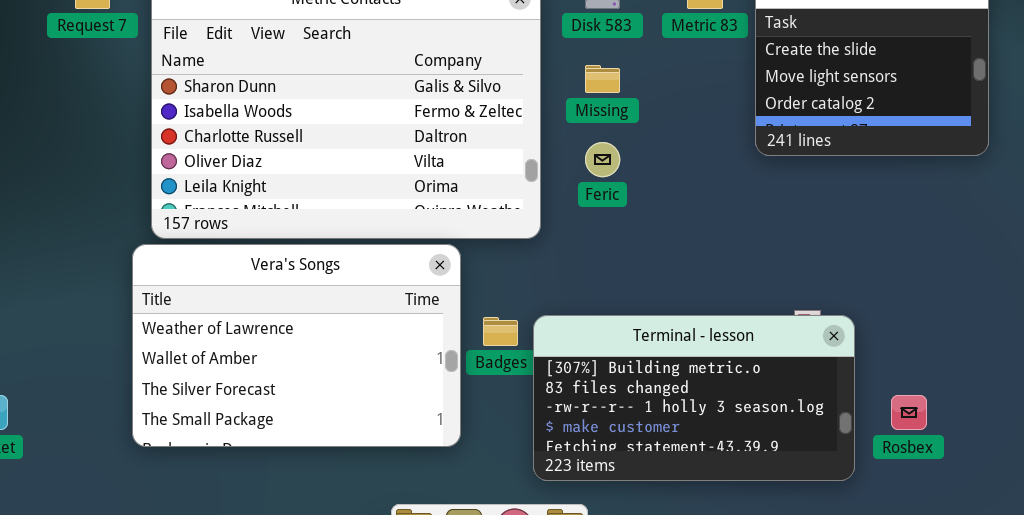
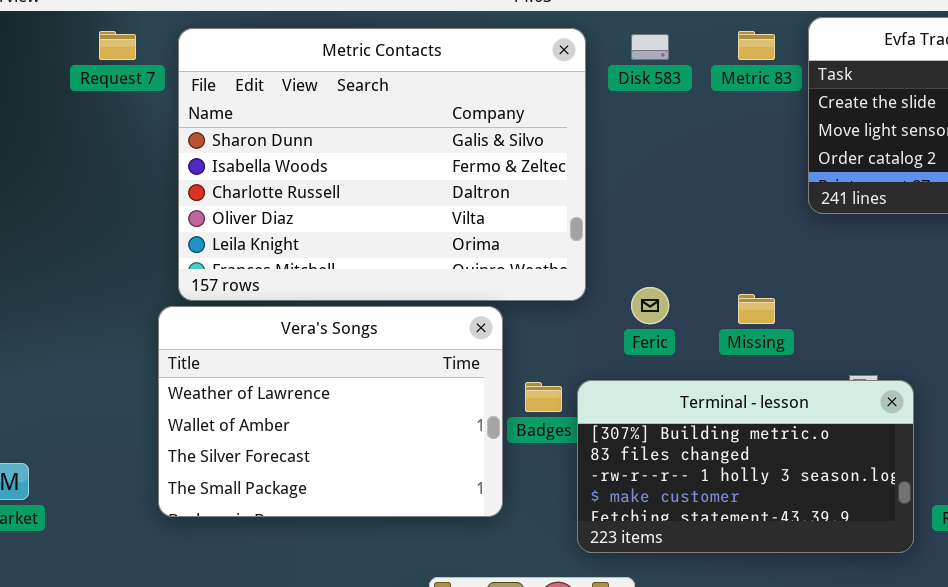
Missing: [585,65,620,93] -> [738,294,775,324], moved
Feric: [585,142,620,177] -> [631,287,669,324], moved

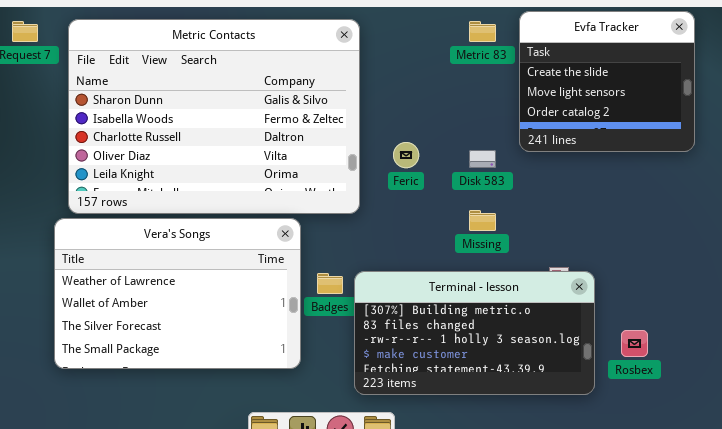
Disk 583: [631,34,669,60] -> [469,150,496,168], moved
Feric: [631,287,669,324] -> [393,142,419,168], moved

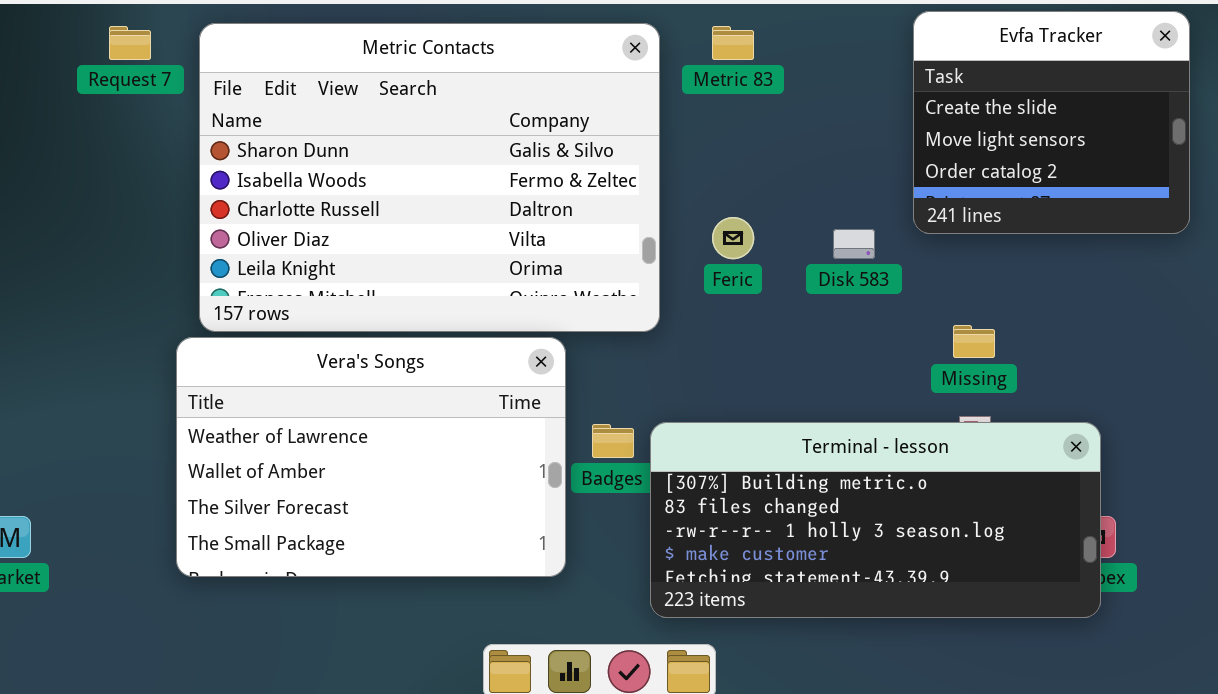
Metric 83: [469,21,496,42] -> [712,26,754,60], moved
Missing: [469,210,496,231] -> [953,325,995,358], moved
Terminal - lesson: [354,271,595,395] -> [650,422,1101,618], resized

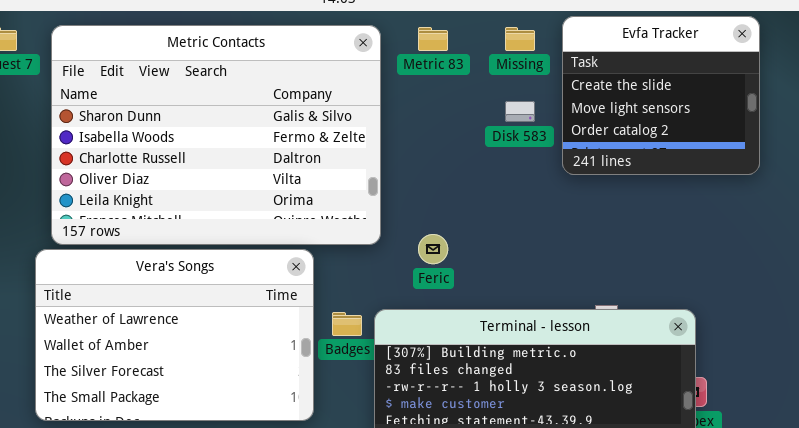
Feric: [712,217,754,259] -> [418,234,448,264], moved
Disk 583: [833,229,875,259] -> [505,101,535,122], moved
Missing: [953,325,995,358] -> [505,27,535,51], moved

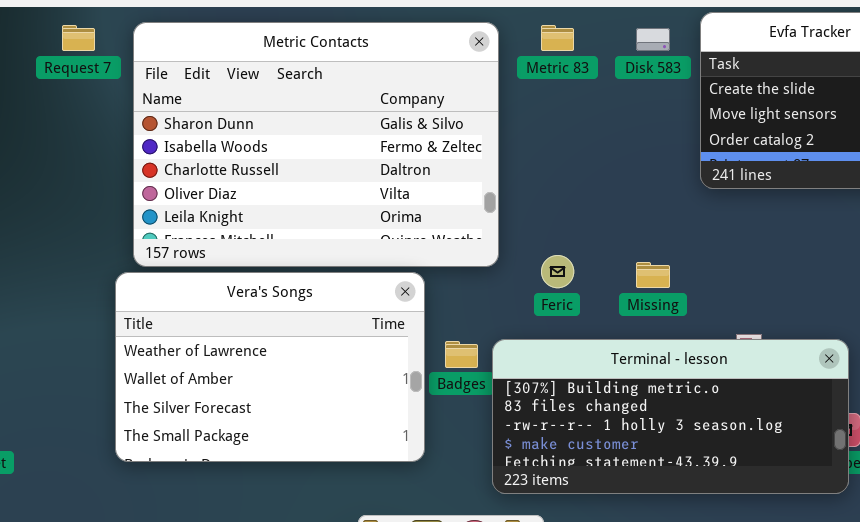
Missing: [505,27,535,51] -> [636,262,670,288], moved
Disk 583: [505,101,535,122] -> [636,28,670,51], moved

